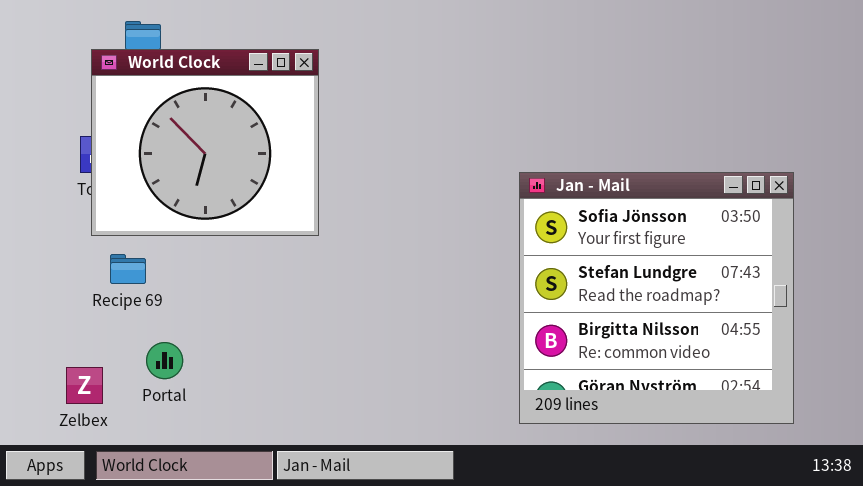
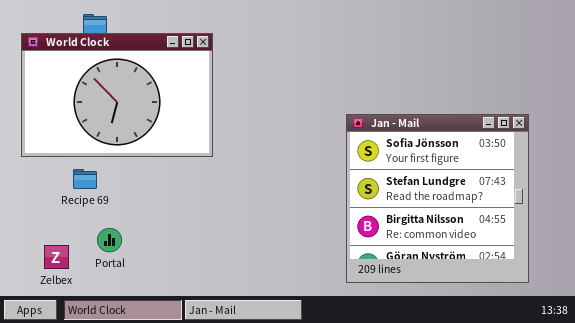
World Clock: [91,49,319,236] -> [21,33,213,157], resized

